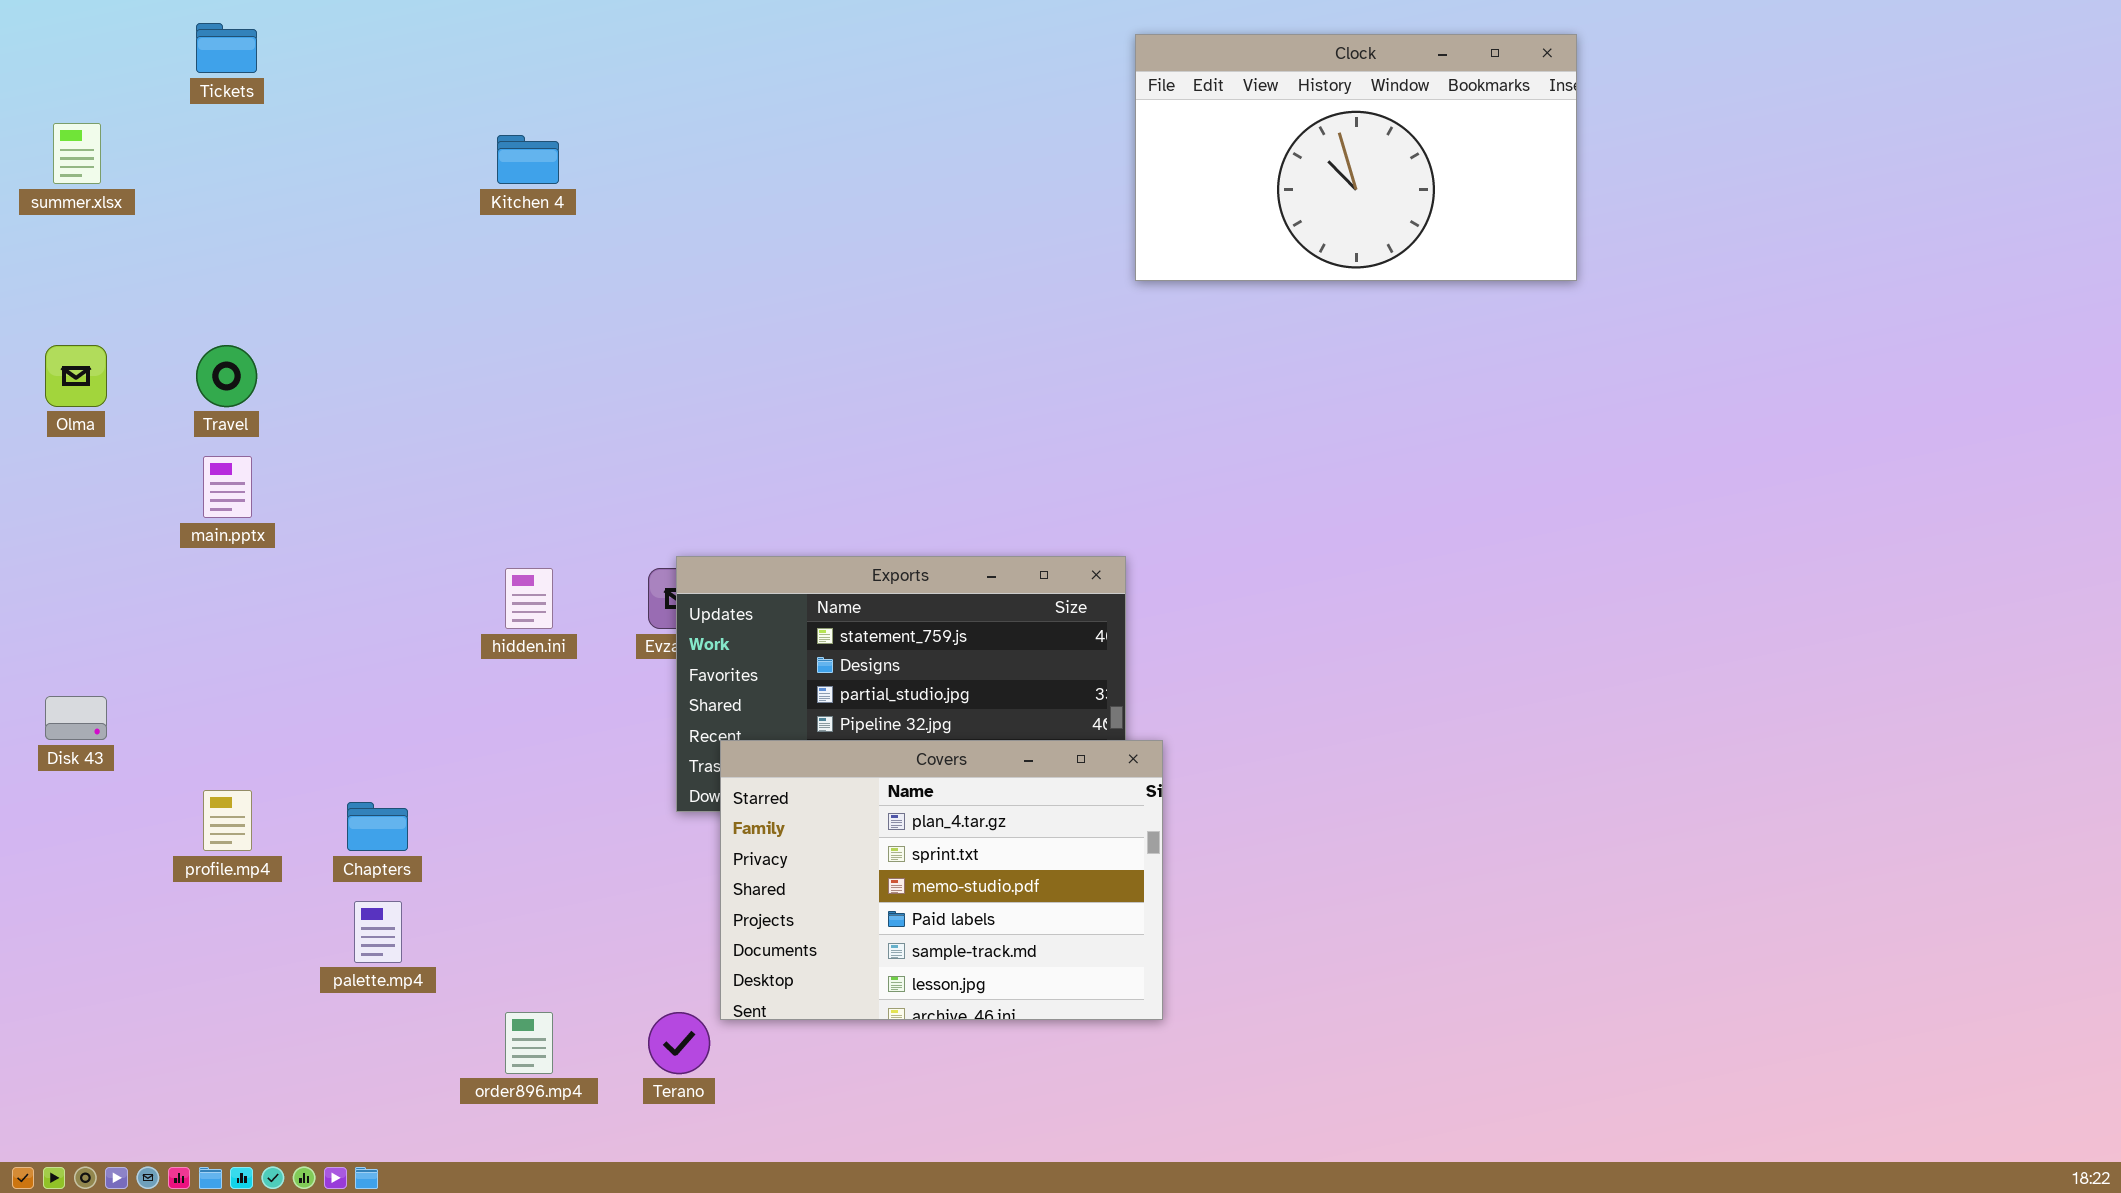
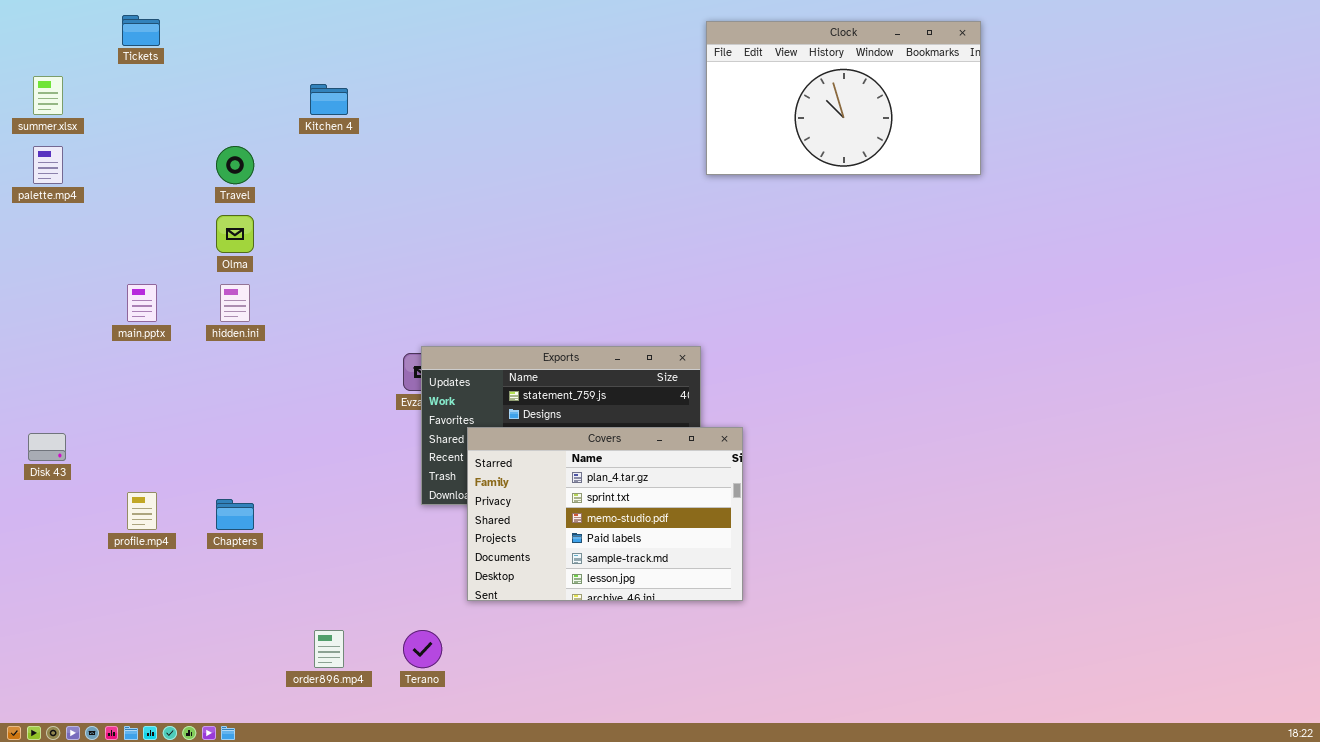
Olma: [45,345,107,407] -> [216,215,254,253], moved
Travel: [196,345,257,407] -> [216,146,254,184], moved
hidden.ini: [505,568,553,629] -> [220,284,250,322], moved
Covers: [720,740,1163,1020] -> [467,427,743,601], moved
palette.mp4: [354,901,402,963] -> [33,146,63,184], moved

